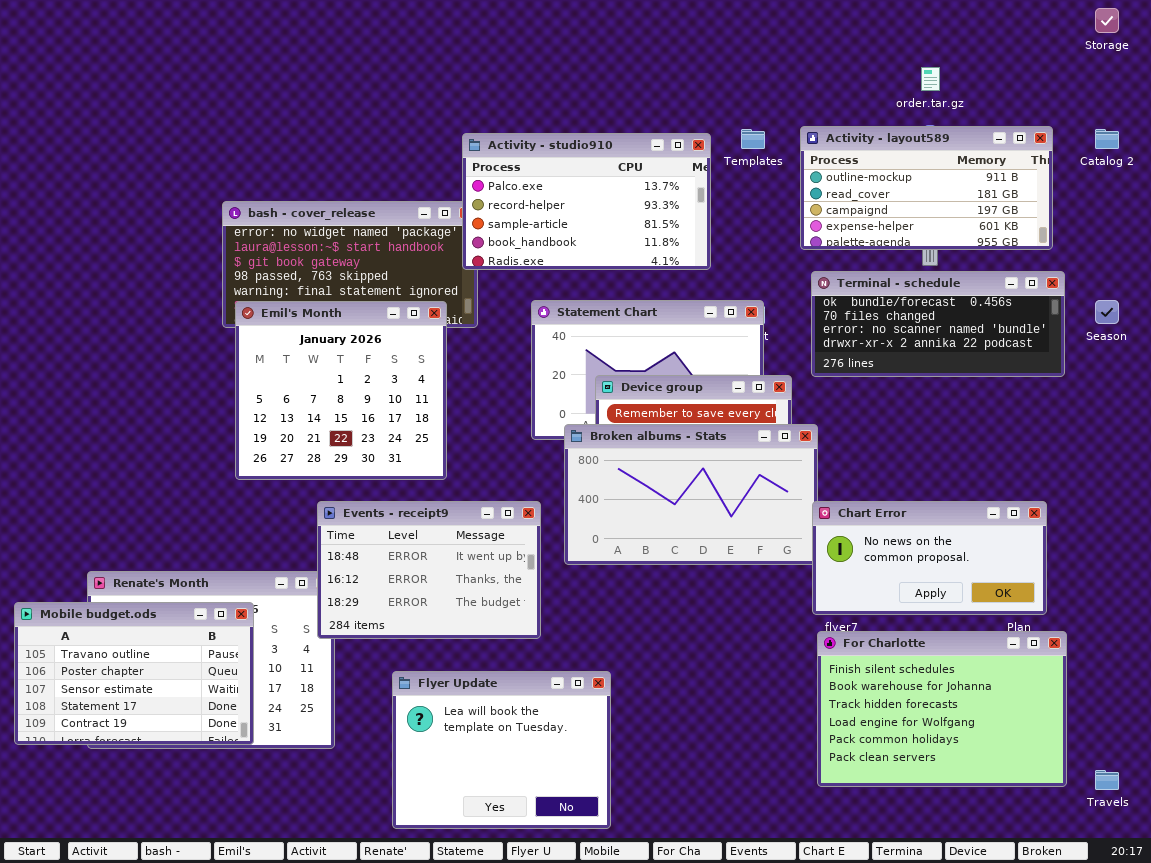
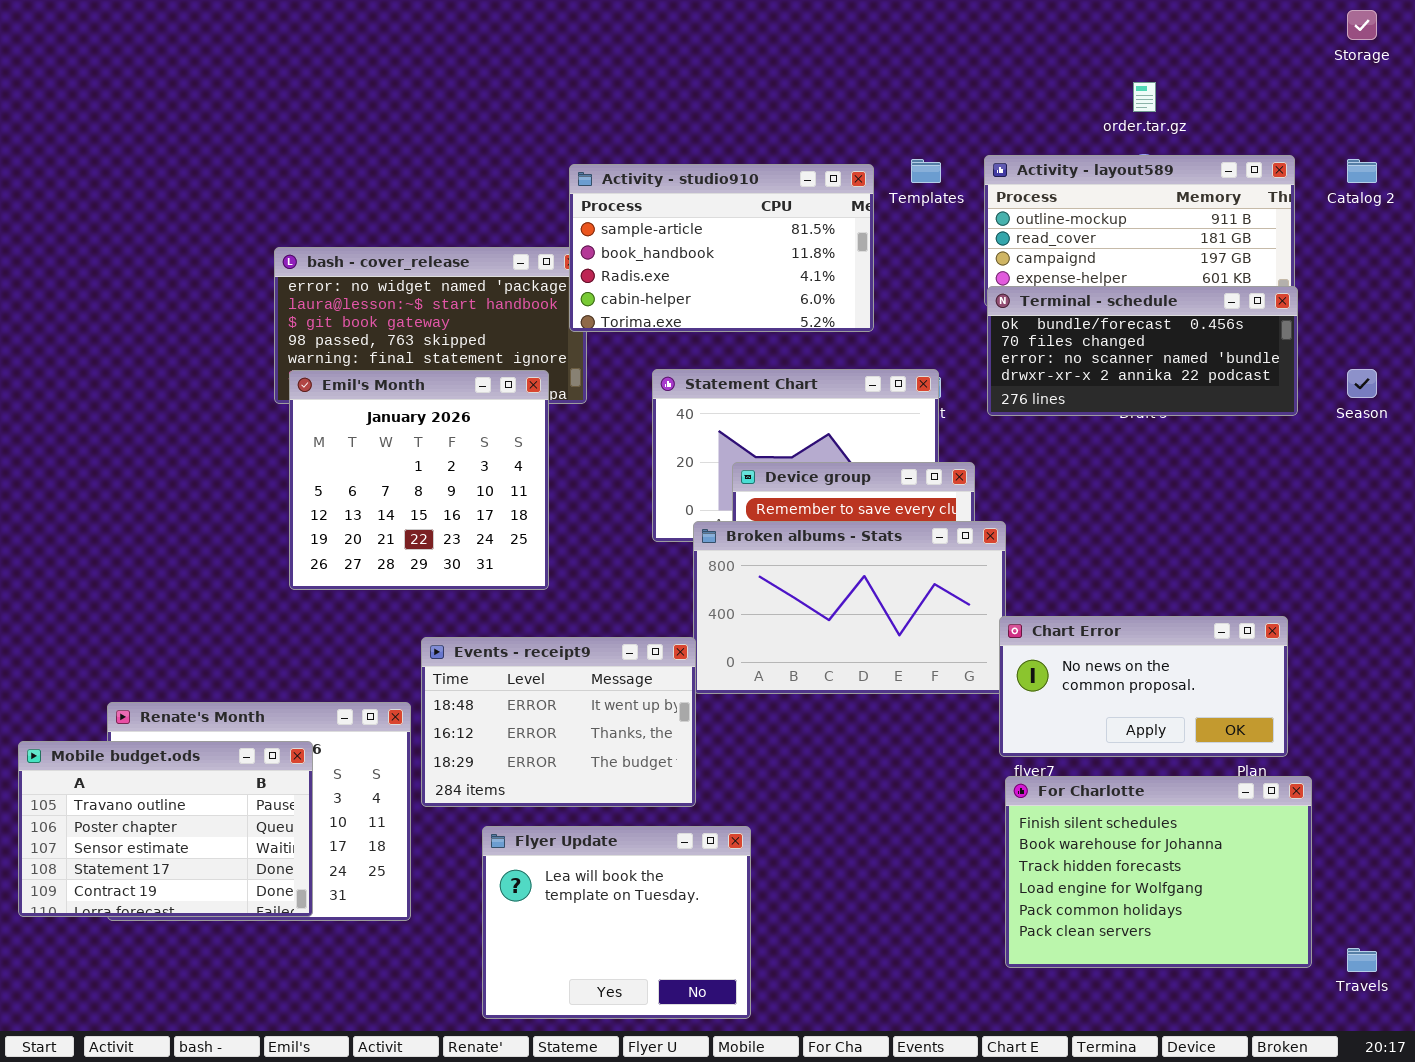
Activity - studio910: [462,133,711,270] -> [569,164,874,332], scrolled down 2 rows
Terminal - schedule: [811,271,1065,377] -> [987,286,1298,416], moved
Events - receipt9: [317,501,541,639] -> [421,637,696,807], moved

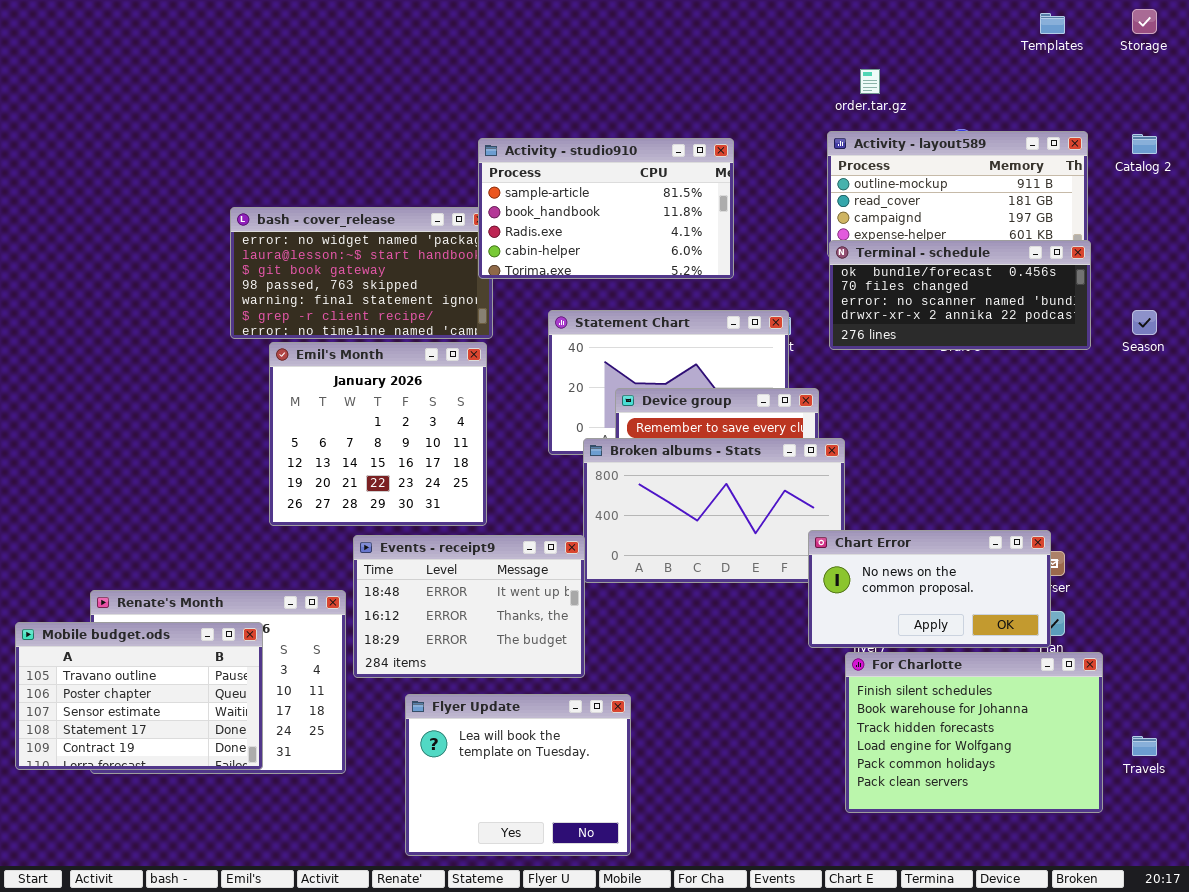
order.tar.gz: [1133,82,1156,112] -> [860,69,880,94], moved
Templates: [911,159,941,183] -> [1040,13,1065,34], moved
Emil's Month: [289,370,549,590] -> [269,342,487,526], moved
Chart Error: [999,616,1288,757] -> [808,530,1051,648], moved
Travels: [1347,948,1377,972] -> [1132,736,1157,756], moved

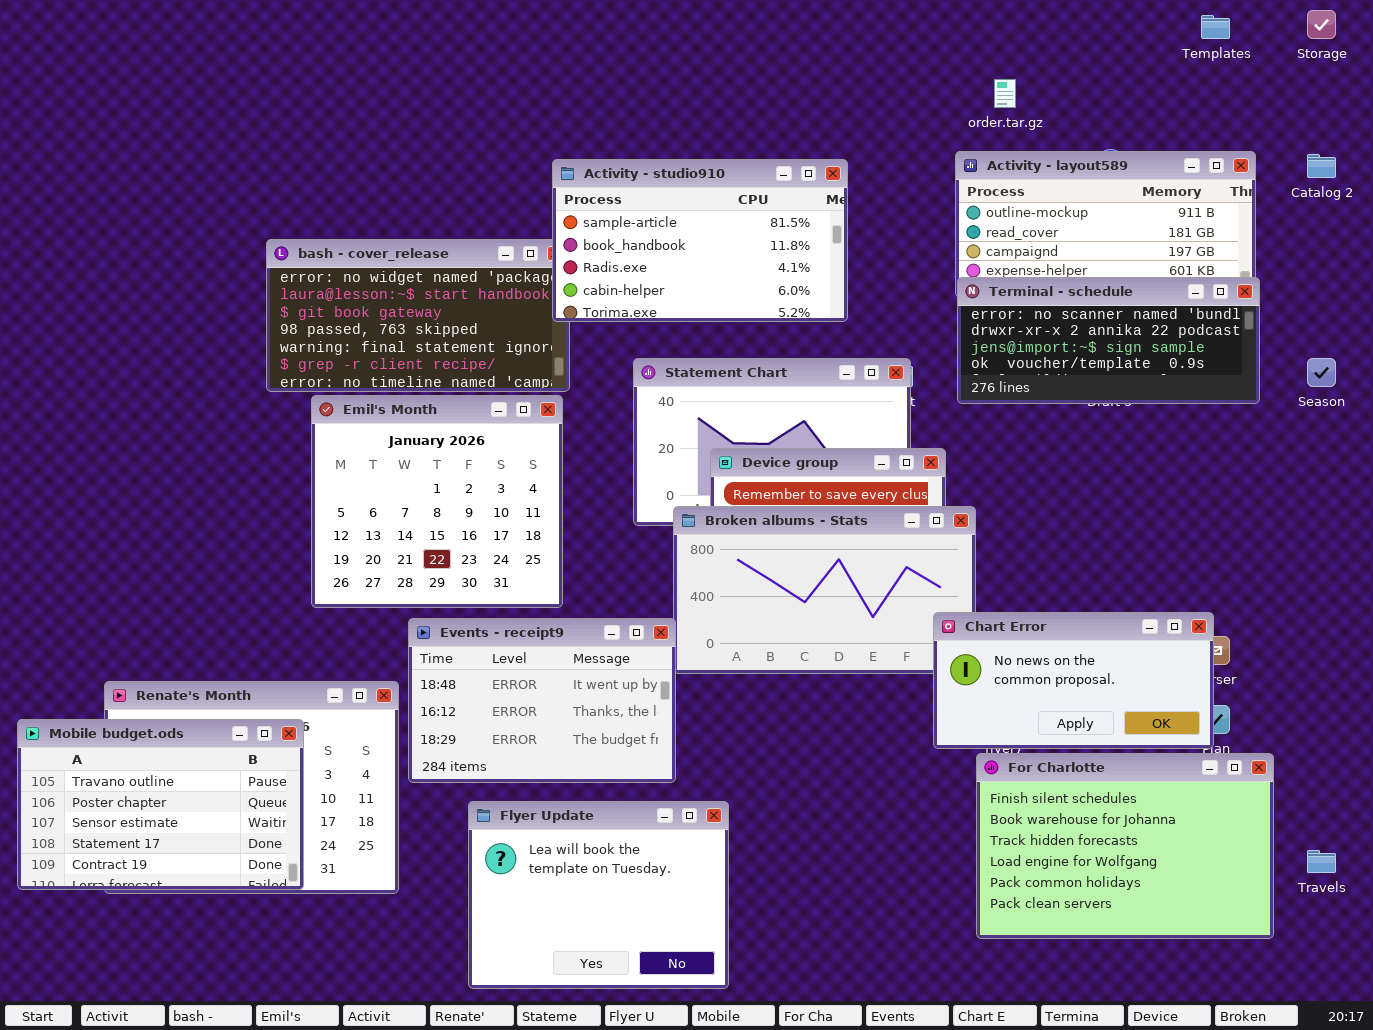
Terminal - schedule: [829,240,1091,350] -> [957,277,1260,404], scrolled down 2 rows

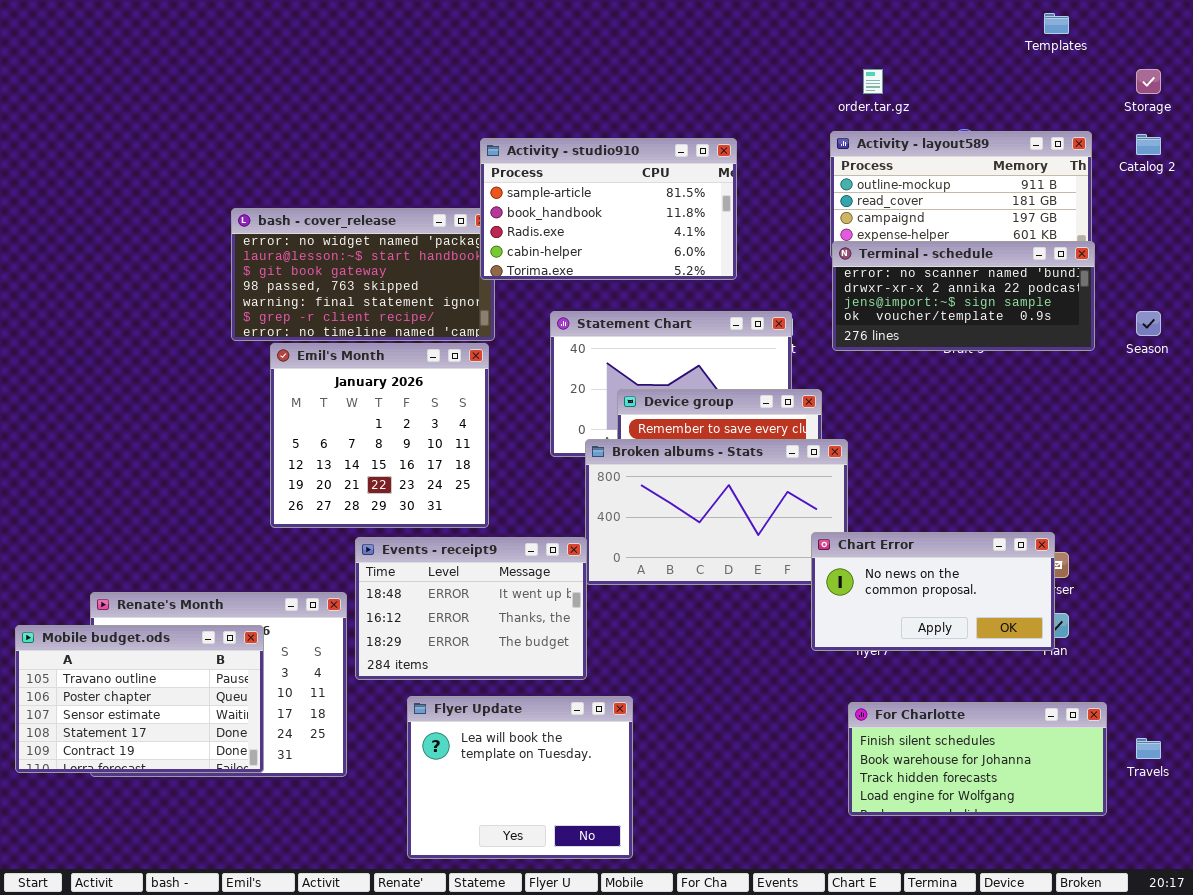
Storage: [1307,10,1336,39] -> [1136,69,1161,94], moved
For Charlotte: [976,753,1274,939] -> [848,702,1107,816], resized

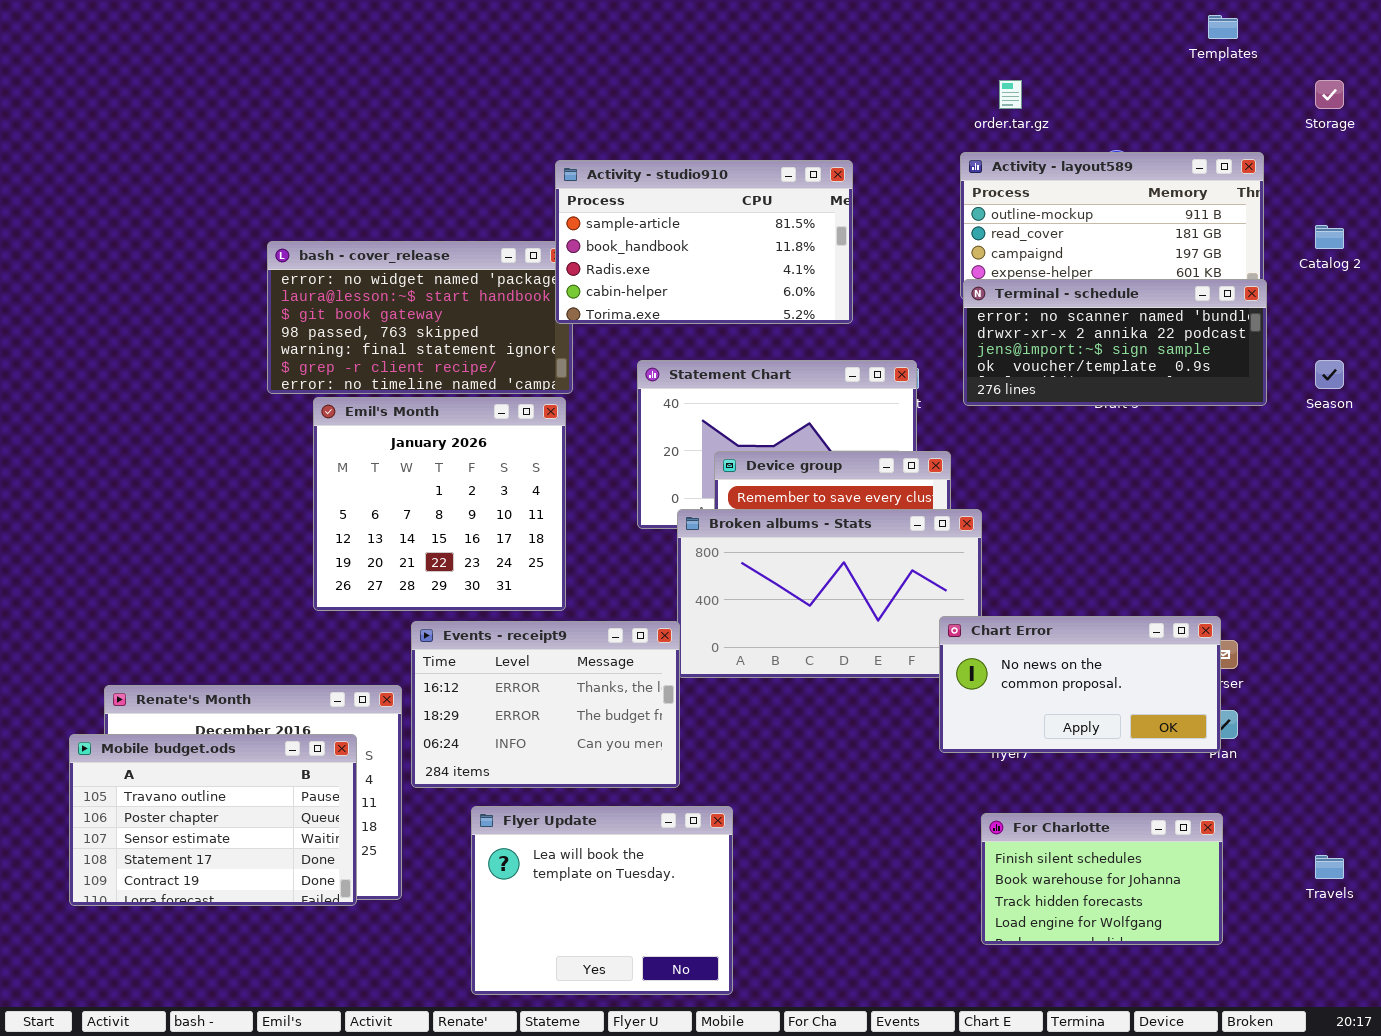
Catalog 2: [1136,134,1161,155] -> [1315,225,1344,249], moved
Events - receipt9: [355,537,587,680] -> [411,621,680,788], scrolled down 1 row
Mobile budget.ods: [15,625,264,773] -> [69,734,357,906], moved
For Charlotte: [848,702,1107,816] -> [981,813,1223,945], resized

